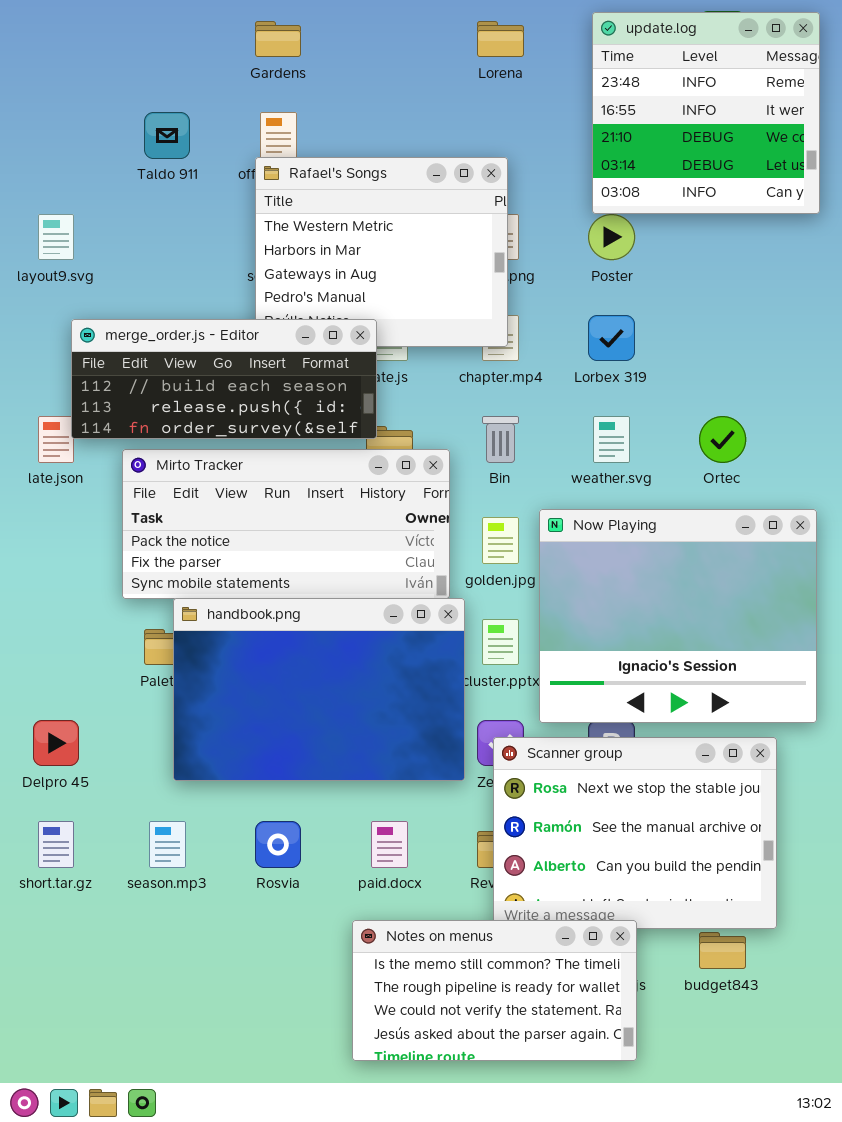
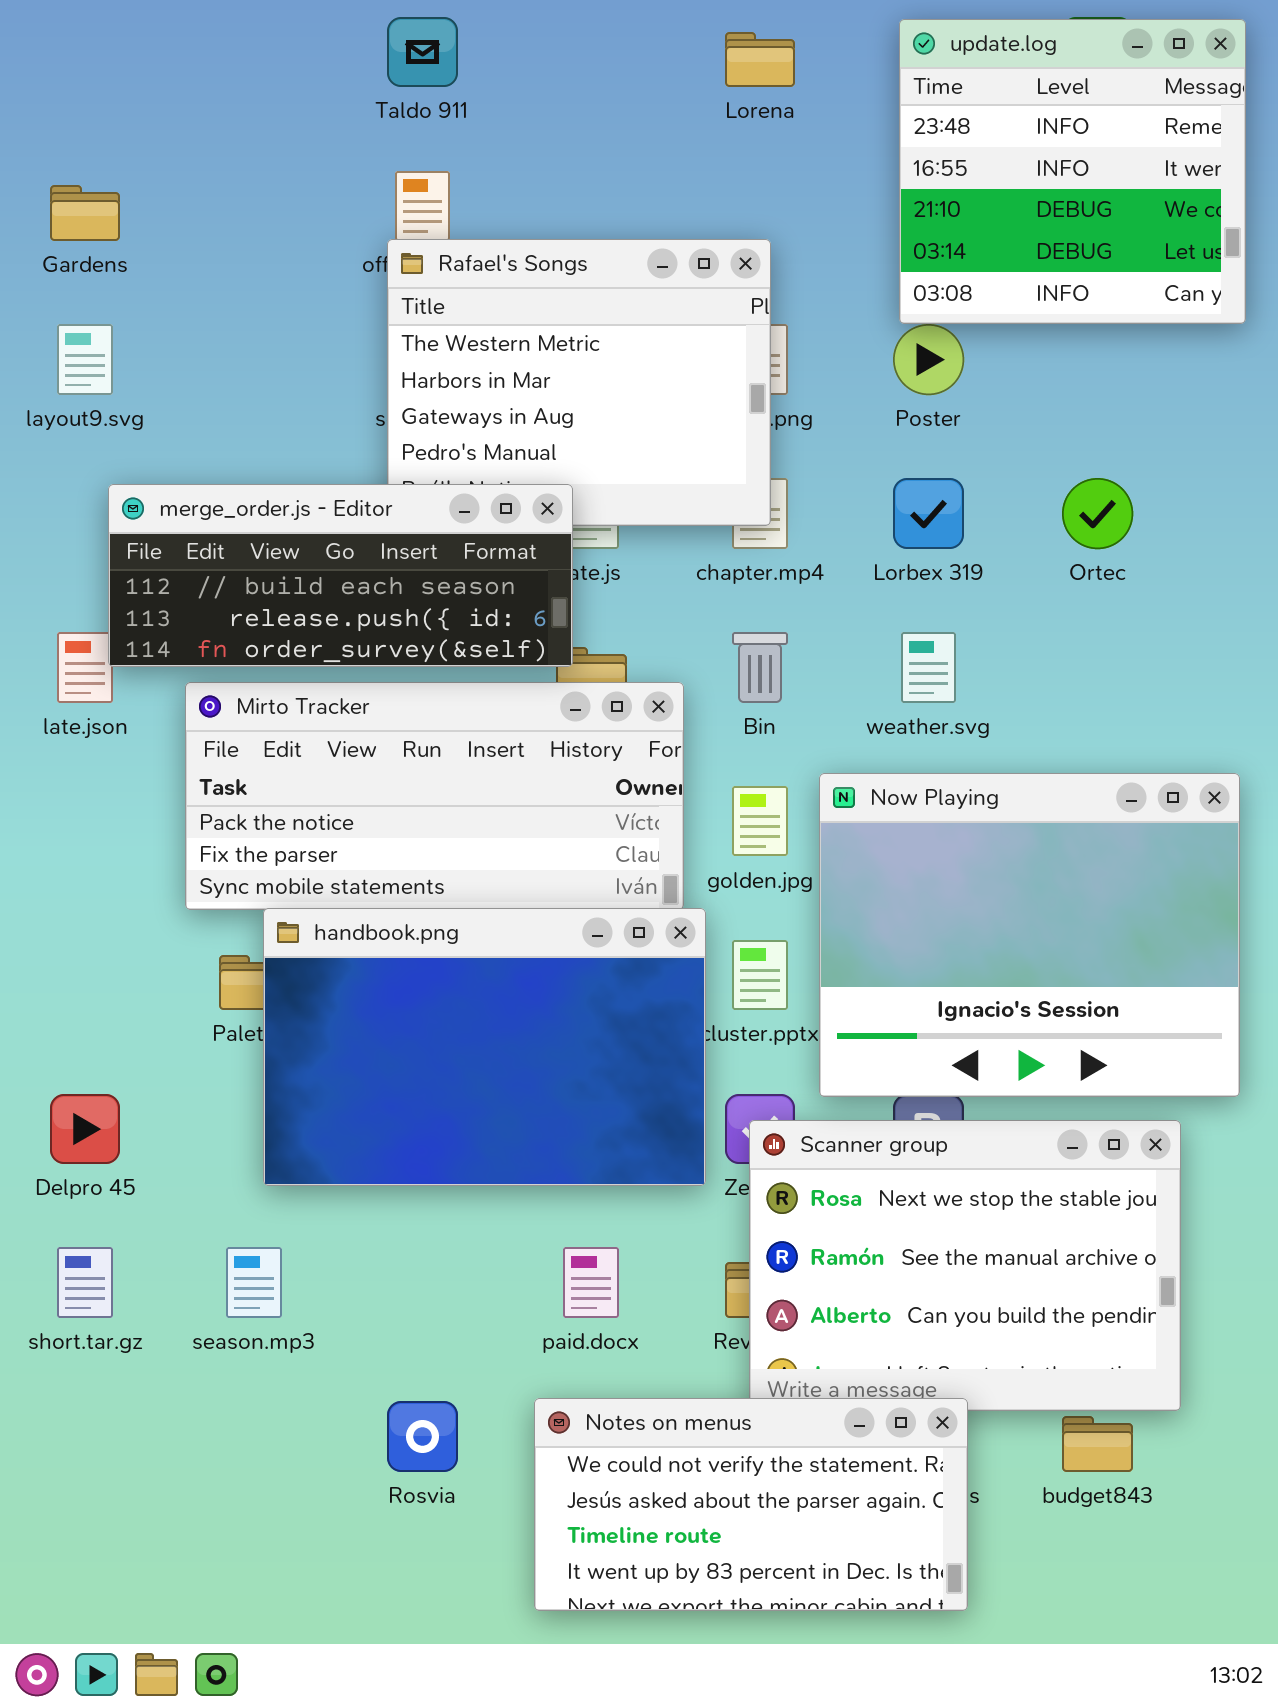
Gardens: [255,21,301,57] -> [50,185,120,241], moved
Taldo 911: [144,112,190,159] -> [387,17,458,87], moved
Ortec: [699,416,746,463] -> [1062,478,1133,549], moved
Rosvia: [255,821,301,868] -> [387,1401,458,1472], moved
Notes on menus: [352,920,637,1061] -> [534,1398,968,1611], scrolled down 2 rows

